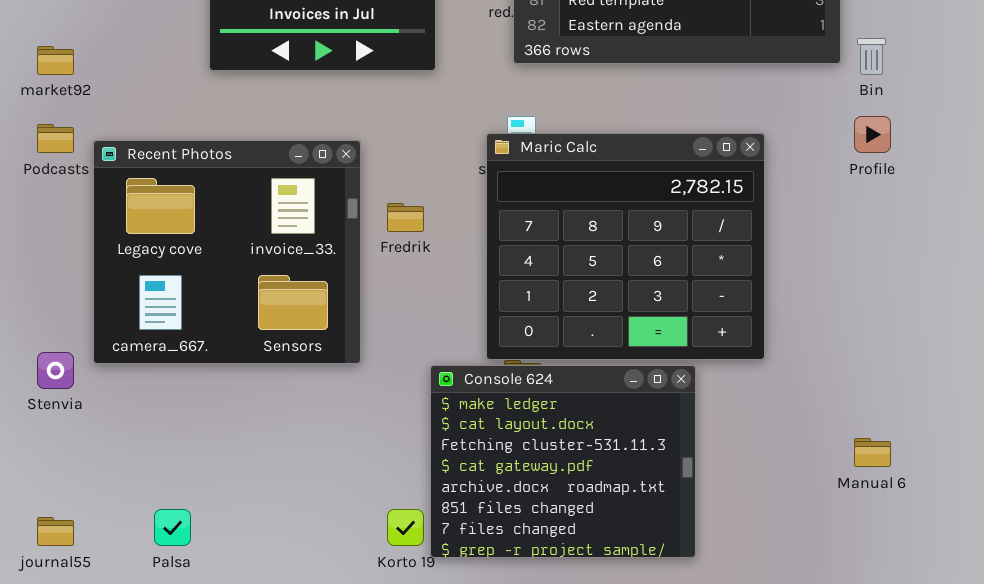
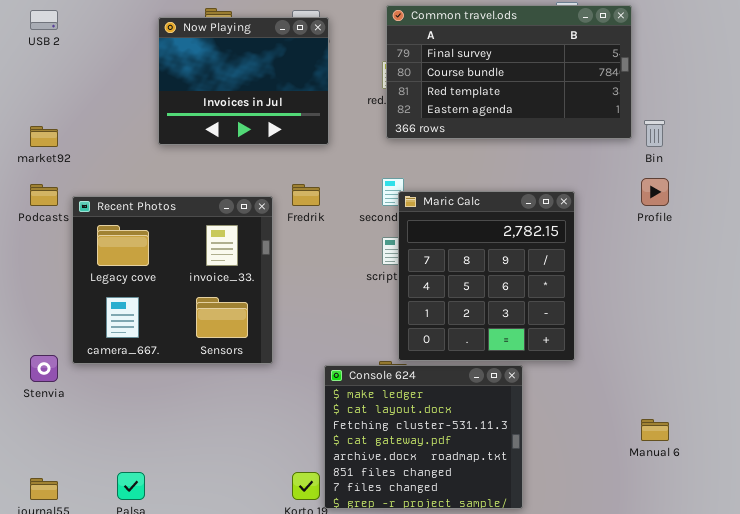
Maric Calc: [486,133,765,360] -> [398,191,575,361], resized
Fredrik: [387,203,424,232] -> [292,184,320,206], moved

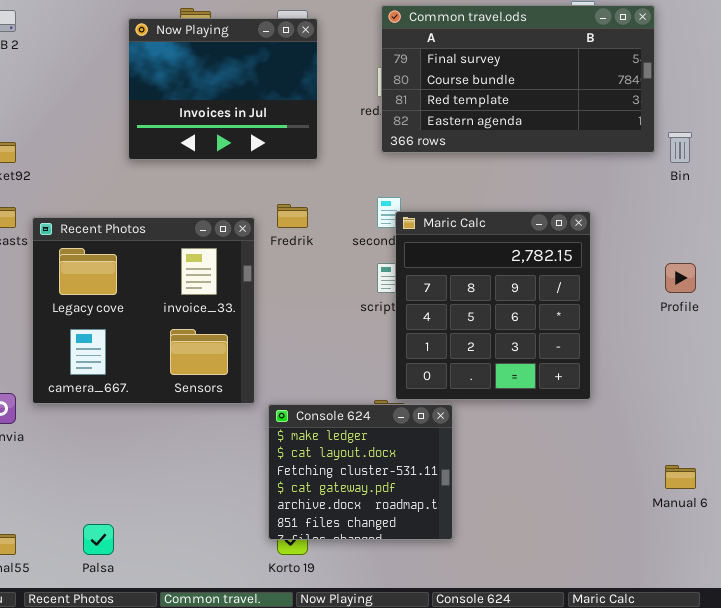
Profile: [641,178,669,206] -> [665,263,696,293], moved
Console 624: [324,365,523,509] -> [268,404,453,540], moved, resized

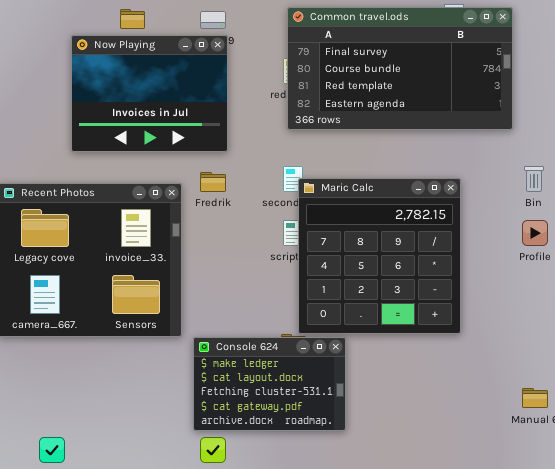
Now Playing: [128,18,318,160] -> [71,35,228,152], moved
Bin: [668,132,692,163] -> [524,166,544,192], moved
Console 624: [268,404,453,540] -> [193,337,346,431], resized

